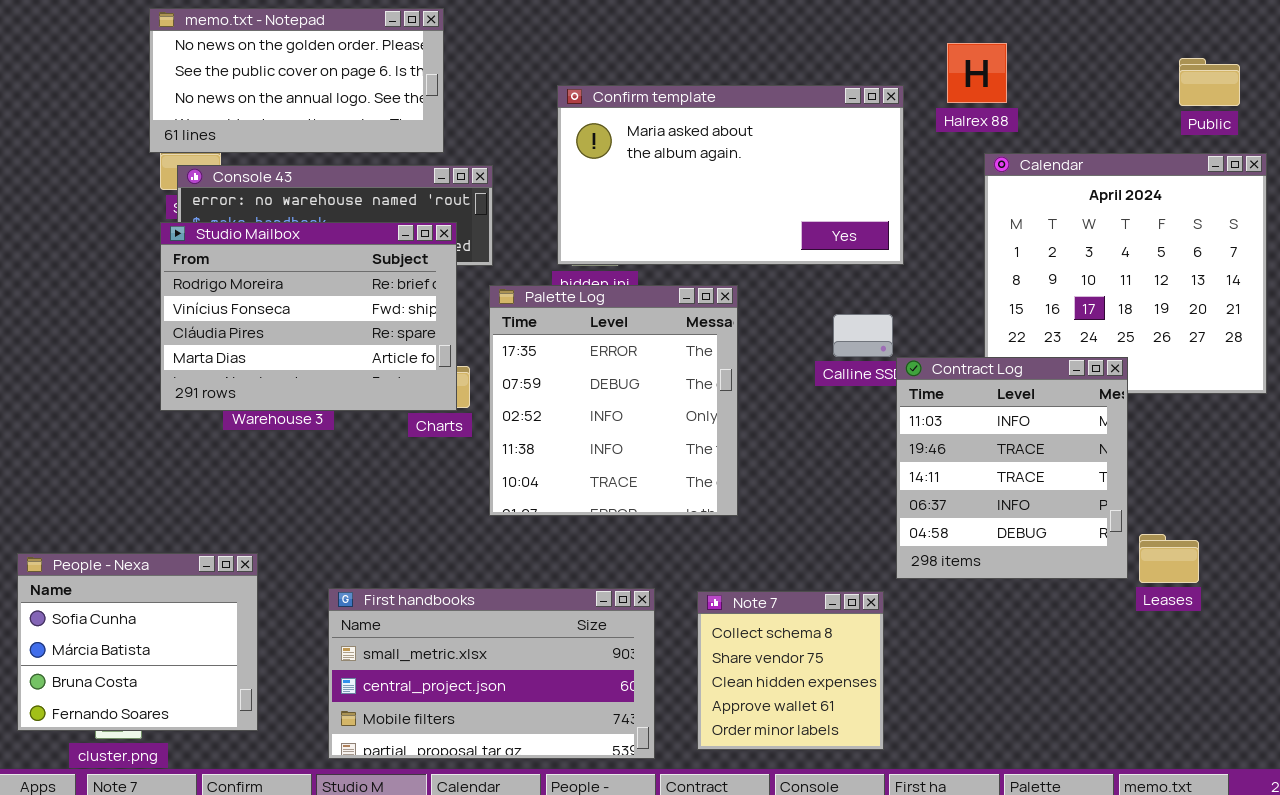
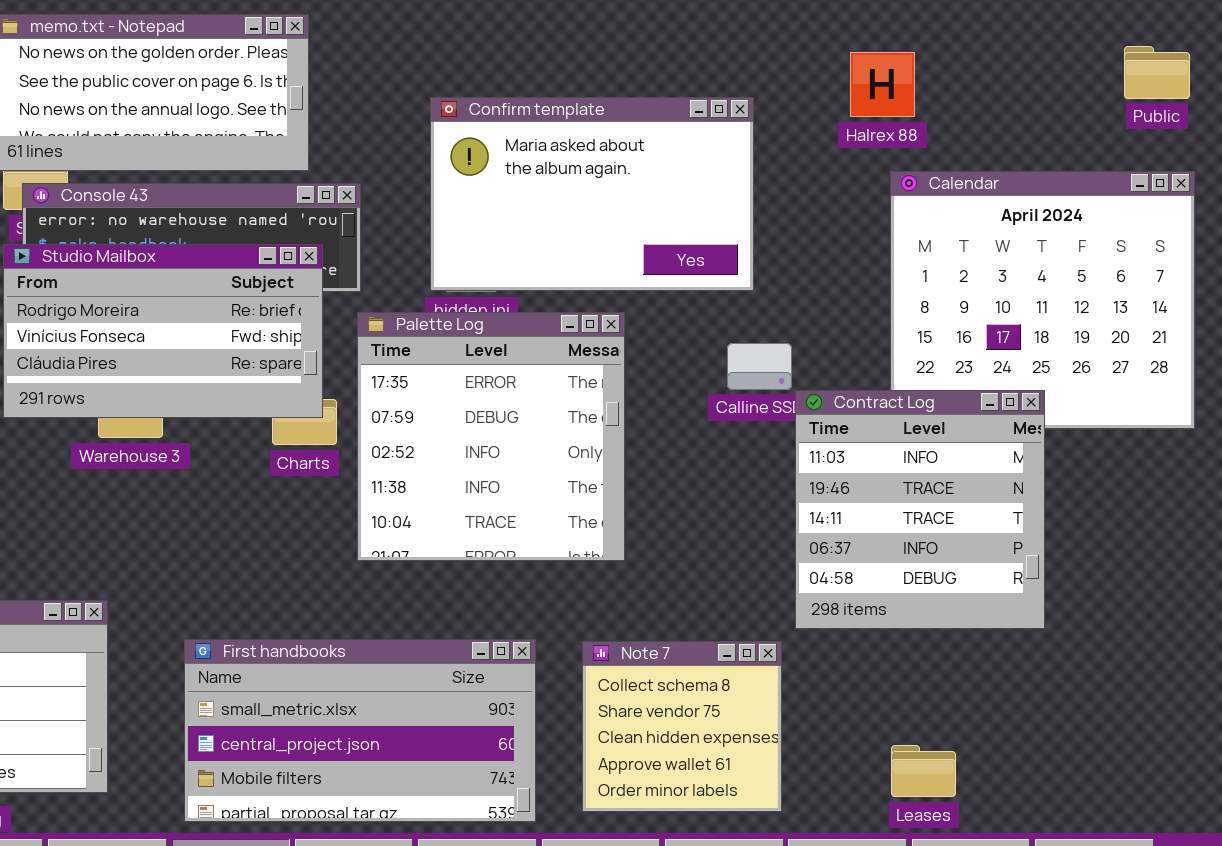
Public: [1179,58,1240,106] -> [1124,46,1190,99], moved
Confirm template: [557,85,904,265] -> [430,97,754,291], resized
Studio Mailbox: [160,222,457,411] -> [3,244,323,418], resized
Leases: [1139,534,1199,583] -> [891,745,956,797], moved

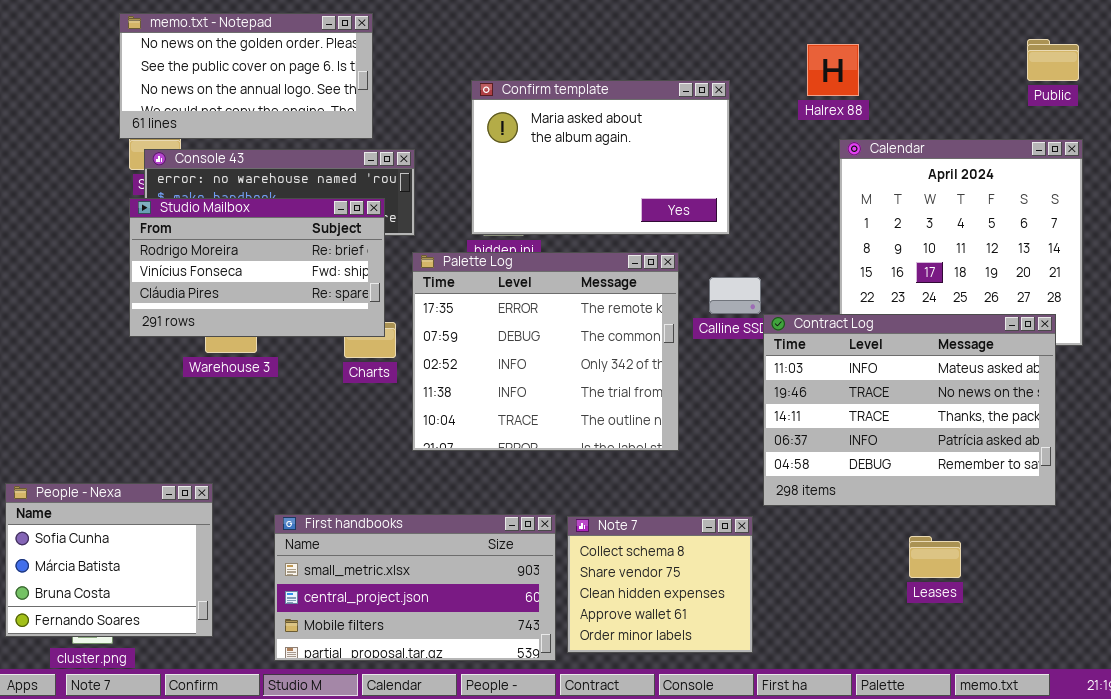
Palette Log: [357,312,625,561] -> [412,252,679,451], resized
Contract Log: [795,390,1045,629] -> [763,314,1056,506], resized
Note 7: [582,641,782,812] -> [567,516,753,653], resized
Leases: [891,745,956,797] -> [909,536,961,578], moved

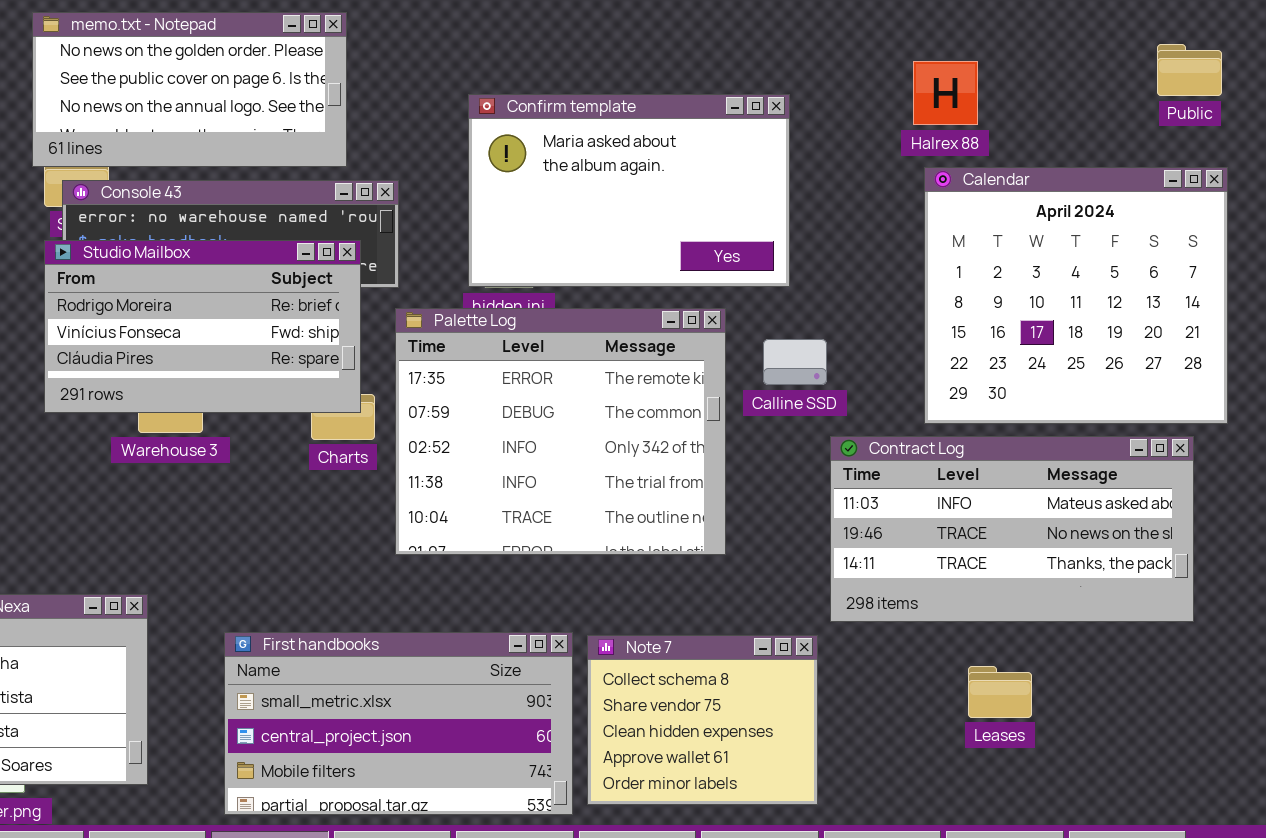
Halrex 88: [807,44,859,96] -> [913,61,978,125], moved
Contract Log: [763,314,1056,506] -> [830,436,1194,622], resized
Leases: [909,536,961,578] -> [968,666,1032,718], moved

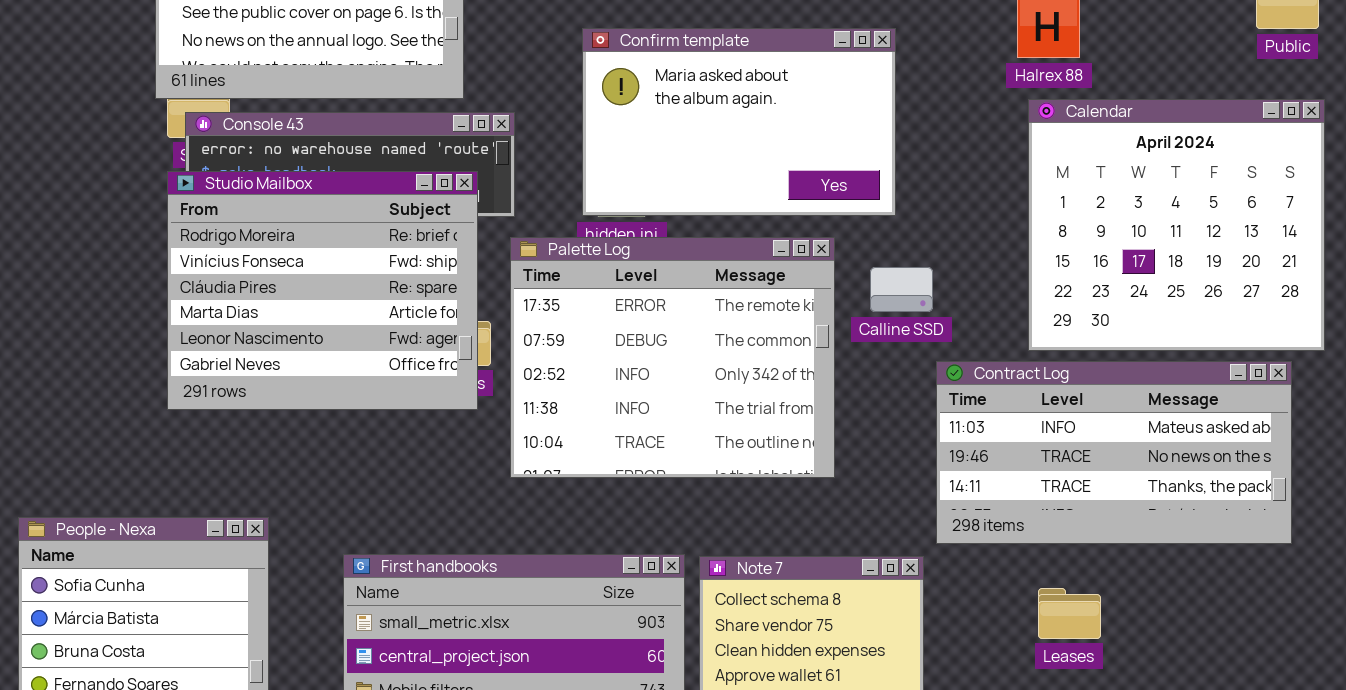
Studio Mailbox: [44,240,361,413] -> [167,171,478,410], resized
Leases: [968,666,1032,718] -> [1038,588,1101,639], moved

